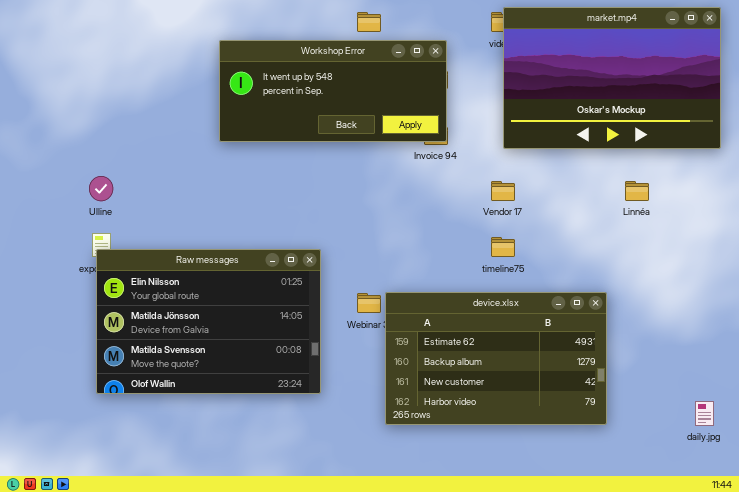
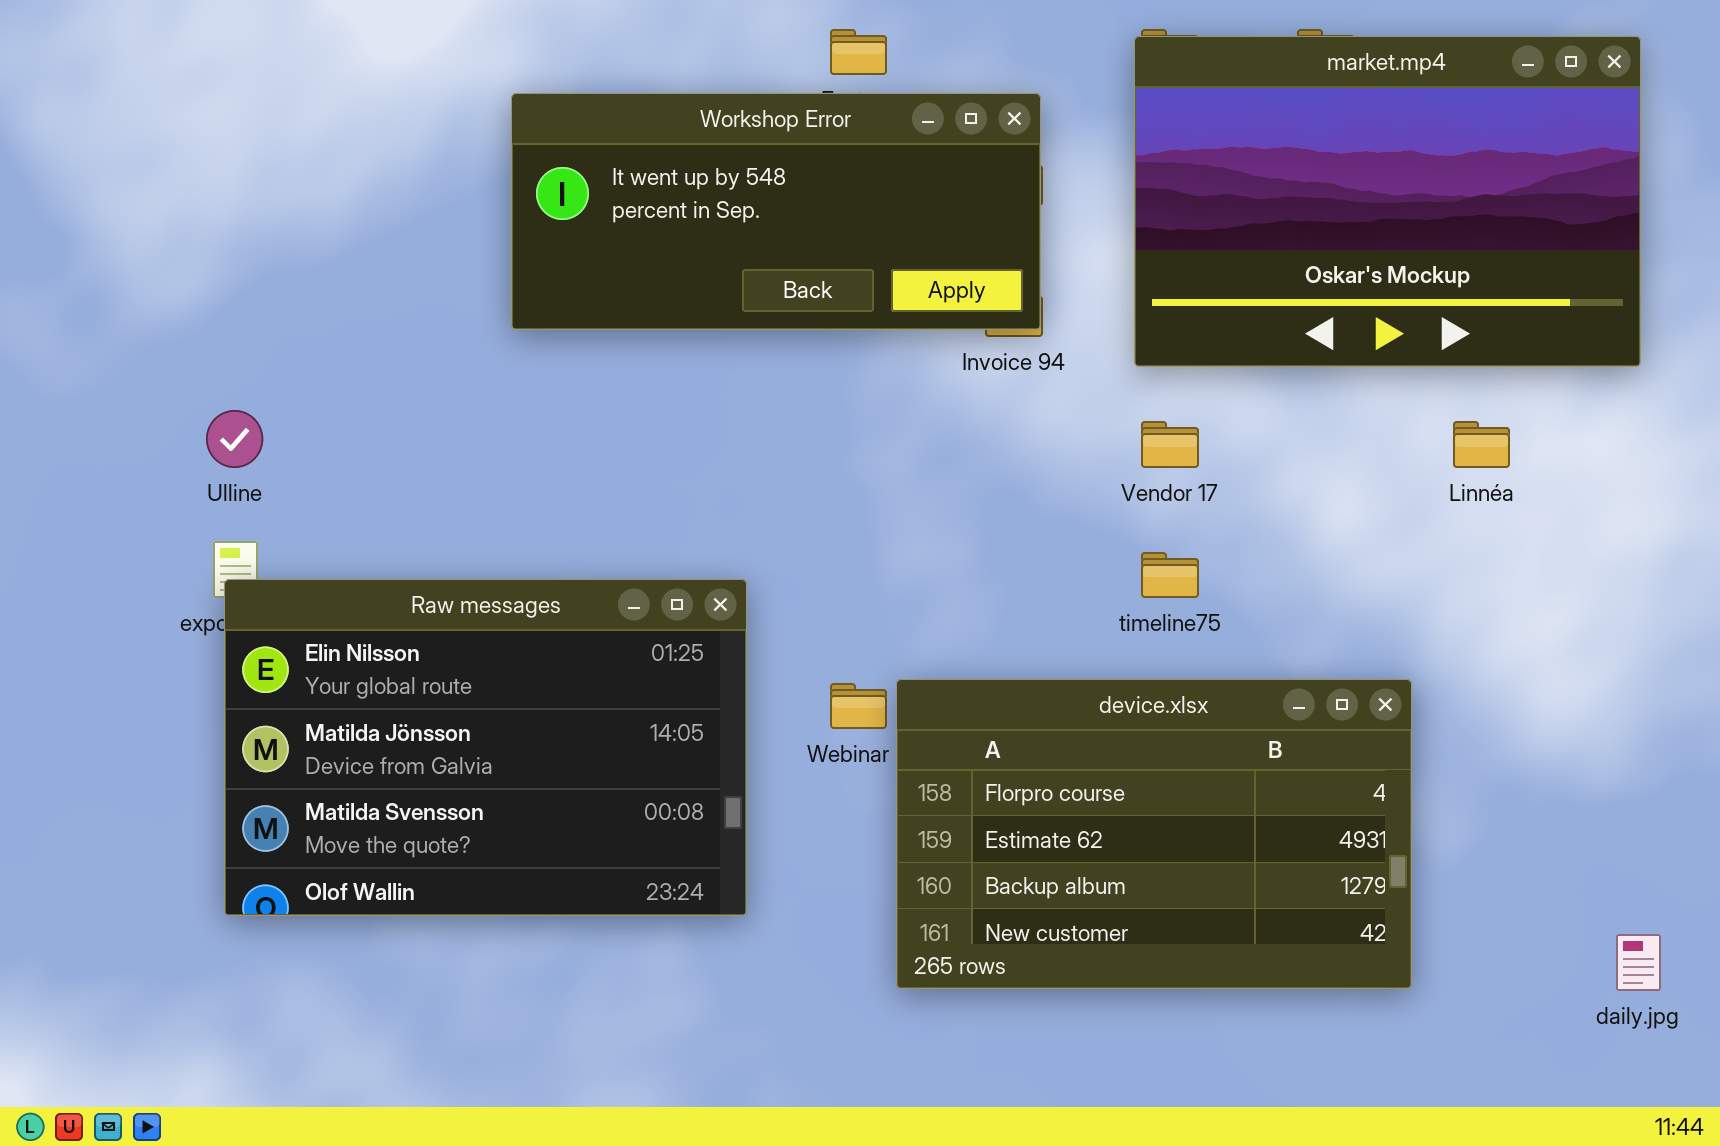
market.mp4: [503,7,721,149] -> [1134,36,1641,367], moved
device.xlsx: [385,292,607,425] -> [896,679,1412,989], scrolled up 1 row

